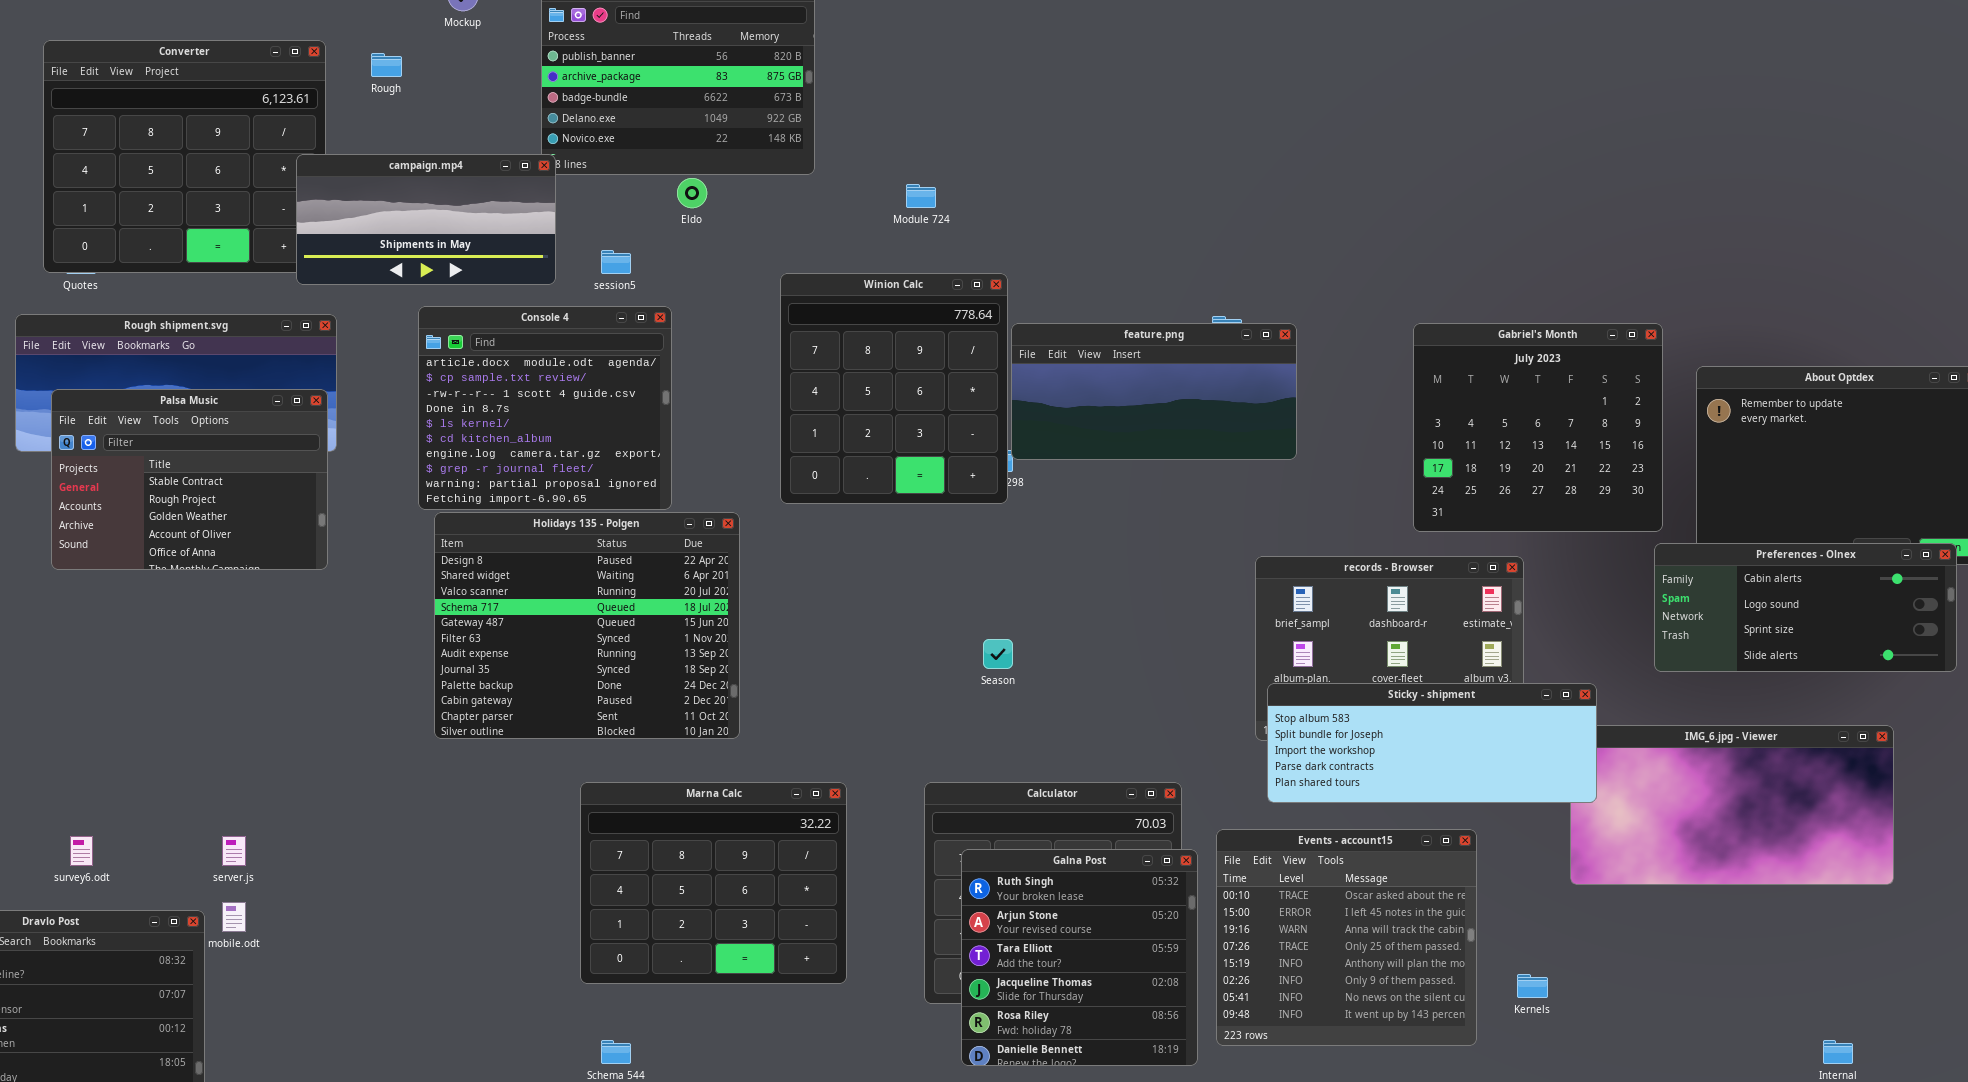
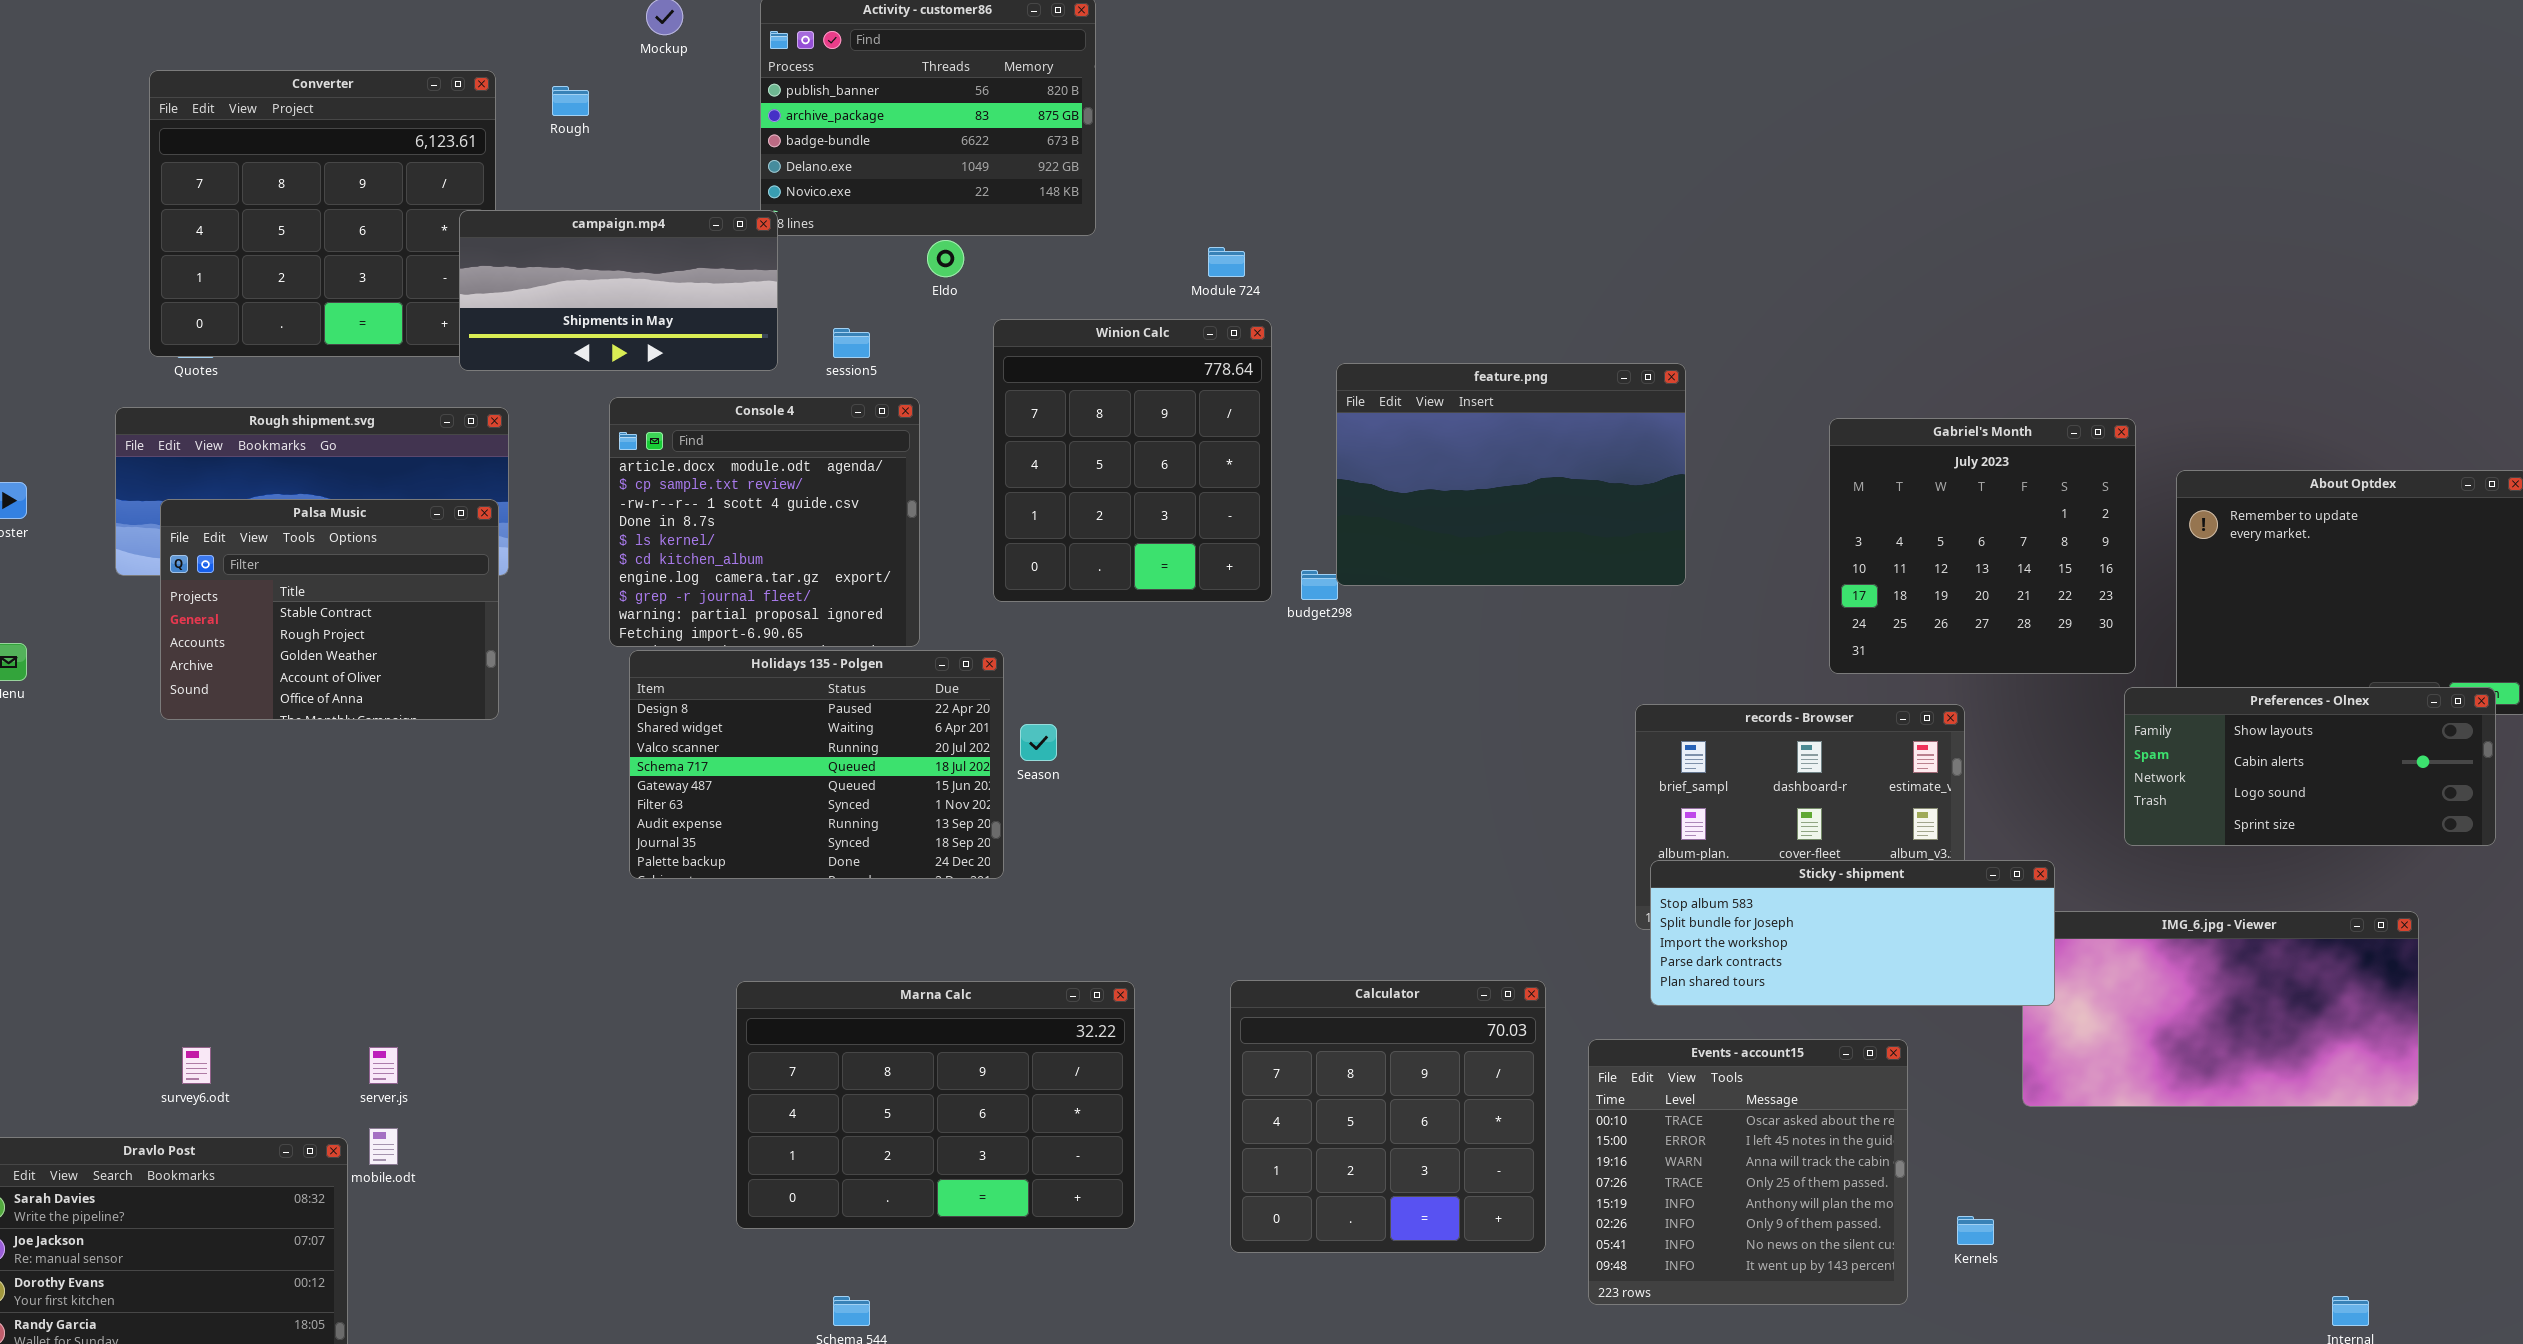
Winion Calc: [780,273,1008,504] -> [993,319,1272,602], moved
feature.png: [1011,323,1297,460] -> [1336,363,1686,586], resized
Holidays 135 - Polgen: [434,512,740,739] -> [629,650,1004,879], resized
Preferences - Olnex: [1654,543,1957,672] -> [2124,687,2496,846], scrolled up 1 row
Season: [983,639,1013,669] -> [1020,724,1057,761], moved
Marna Calc: [580,782,847,984] -> [736,981,1135,1229], resized
Galna Post: [961,849,1198,1066] -> none, closed

